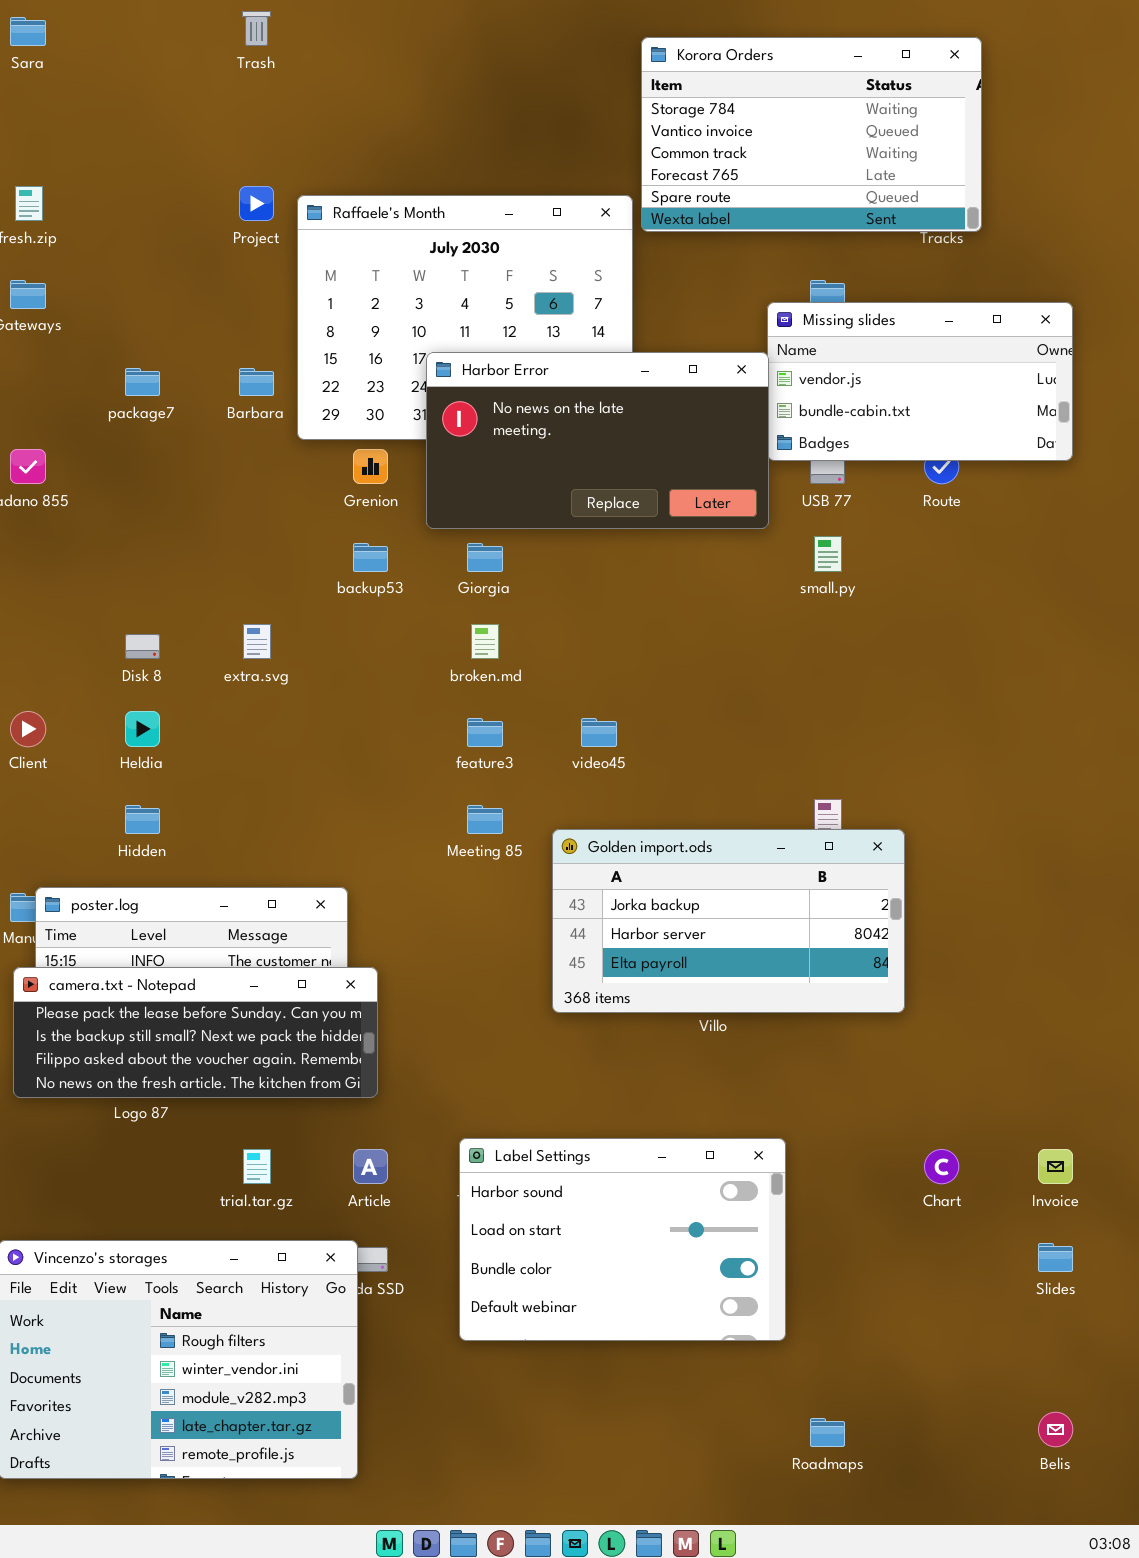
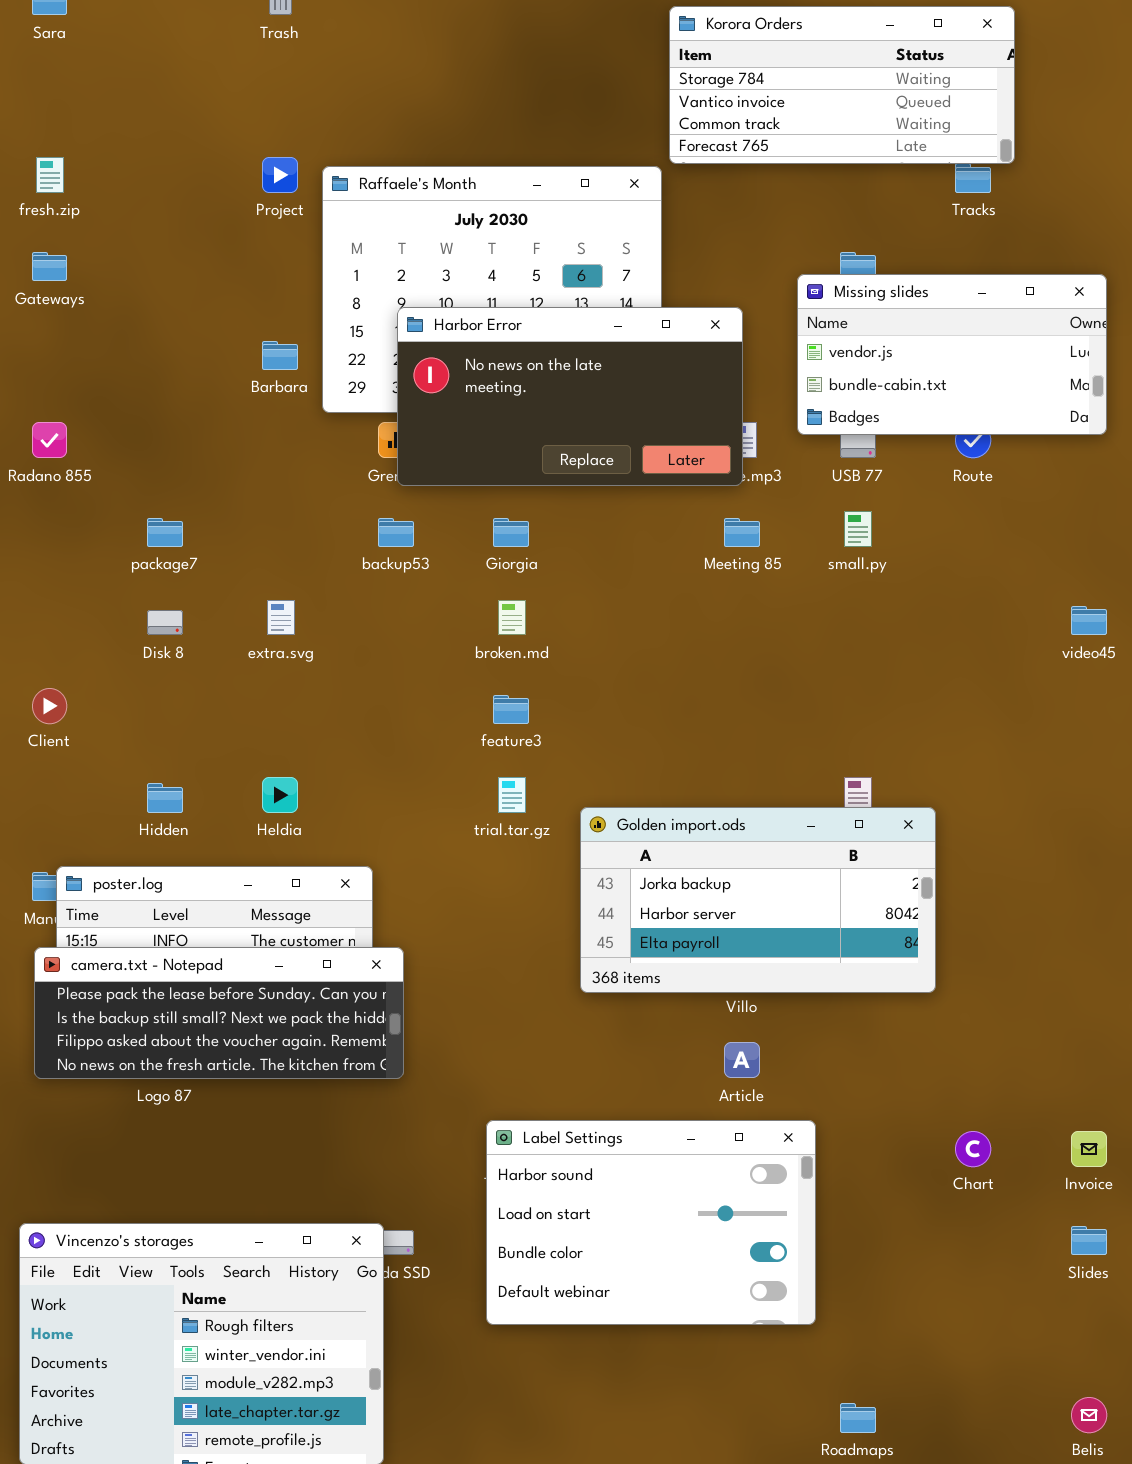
Korora Orders: [641,37,982,232] -> [669,6,1015,164], resized
Harbor Error: [426,352,769,529] -> [397,307,743,486], moved
package7: [125,368,160,396] -> [147,518,183,547], moved
Heldia: [125,711,160,747] -> [262,777,298,813], moved
video45: [581,718,617,747] -> [1071,606,1107,635], moved
Meeting 85: [467,805,503,834] -> [724,518,760,547], moved
trial.tar.gz: [243,1149,271,1184] -> [498,777,526,813], moved
Article: [353,1149,388,1184] -> [724,1042,760,1078], moved

